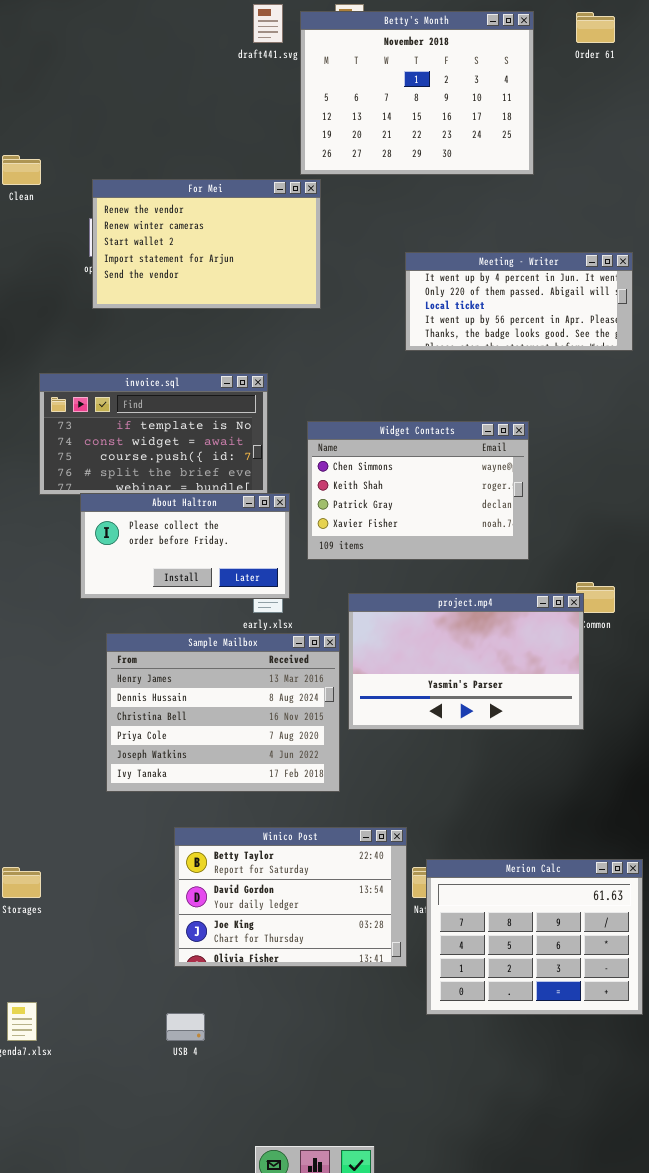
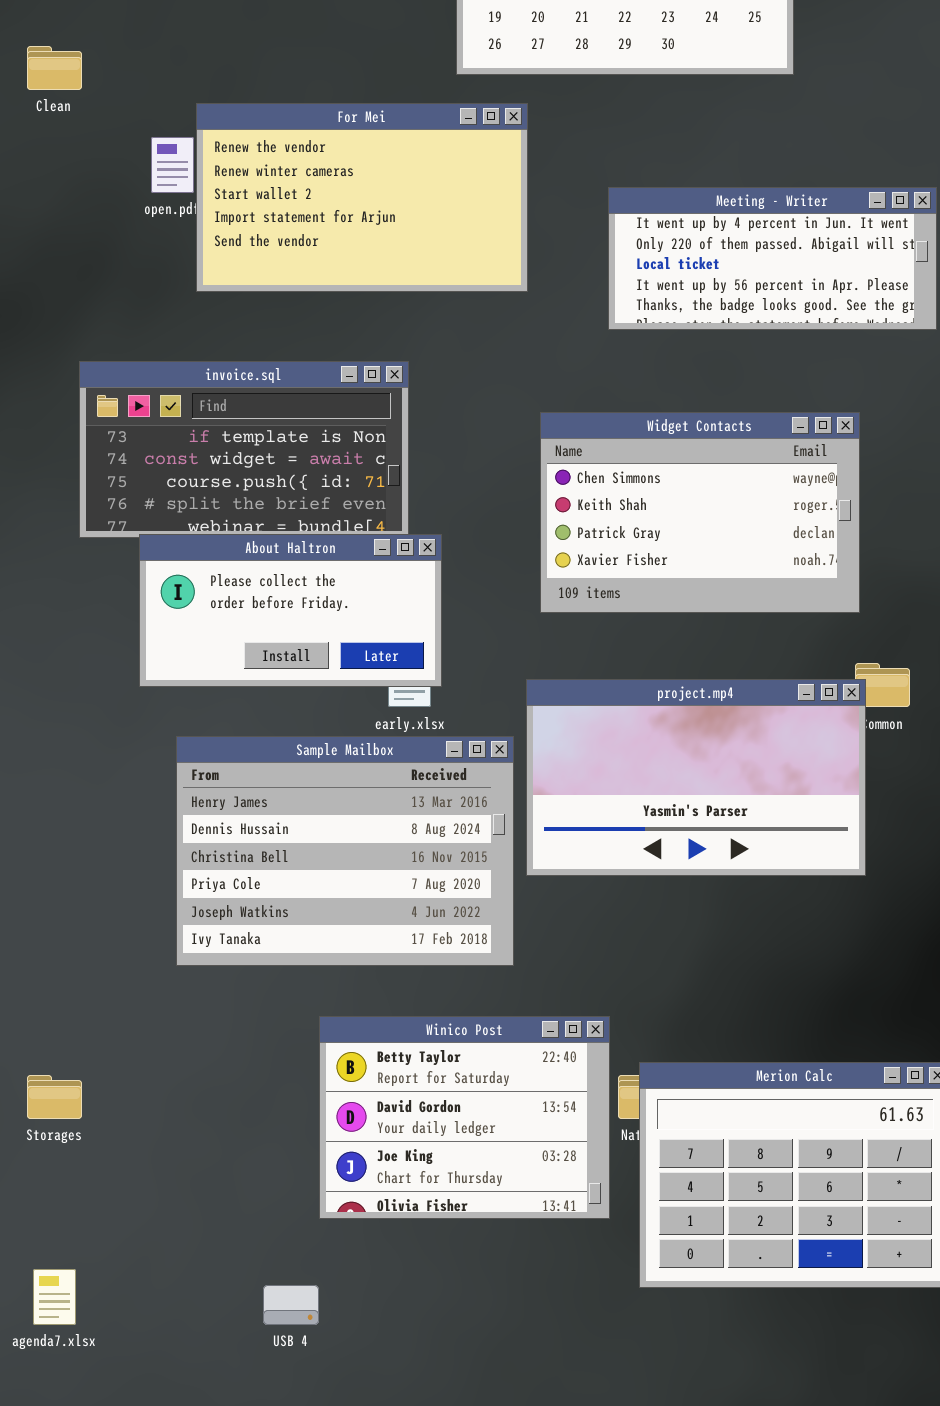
For Mei: [92,179,321,309] -> [196,103,528,292], moved
Widget Contacts: [307,421,529,560] -> [540,412,860,613], moved
Winico Post: [174,827,407,967] -> [319,1016,610,1219], resized

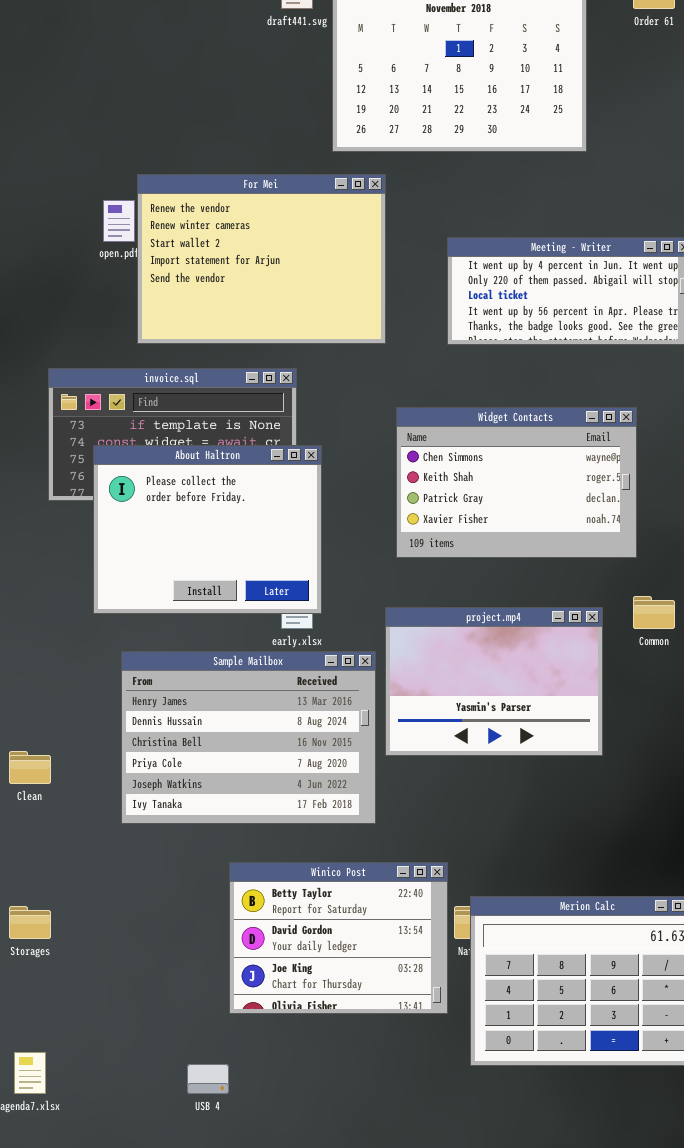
Clean: [27,46,82,90] -> [9,751,51,784], moved
For Mei: [196,103,528,292] -> [137,174,386,344], resized
About Haltron: [139,534,442,687] -> [93,445,322,614], resized
project.mp4: [526,679,866,876] -> [385,607,603,756], resized

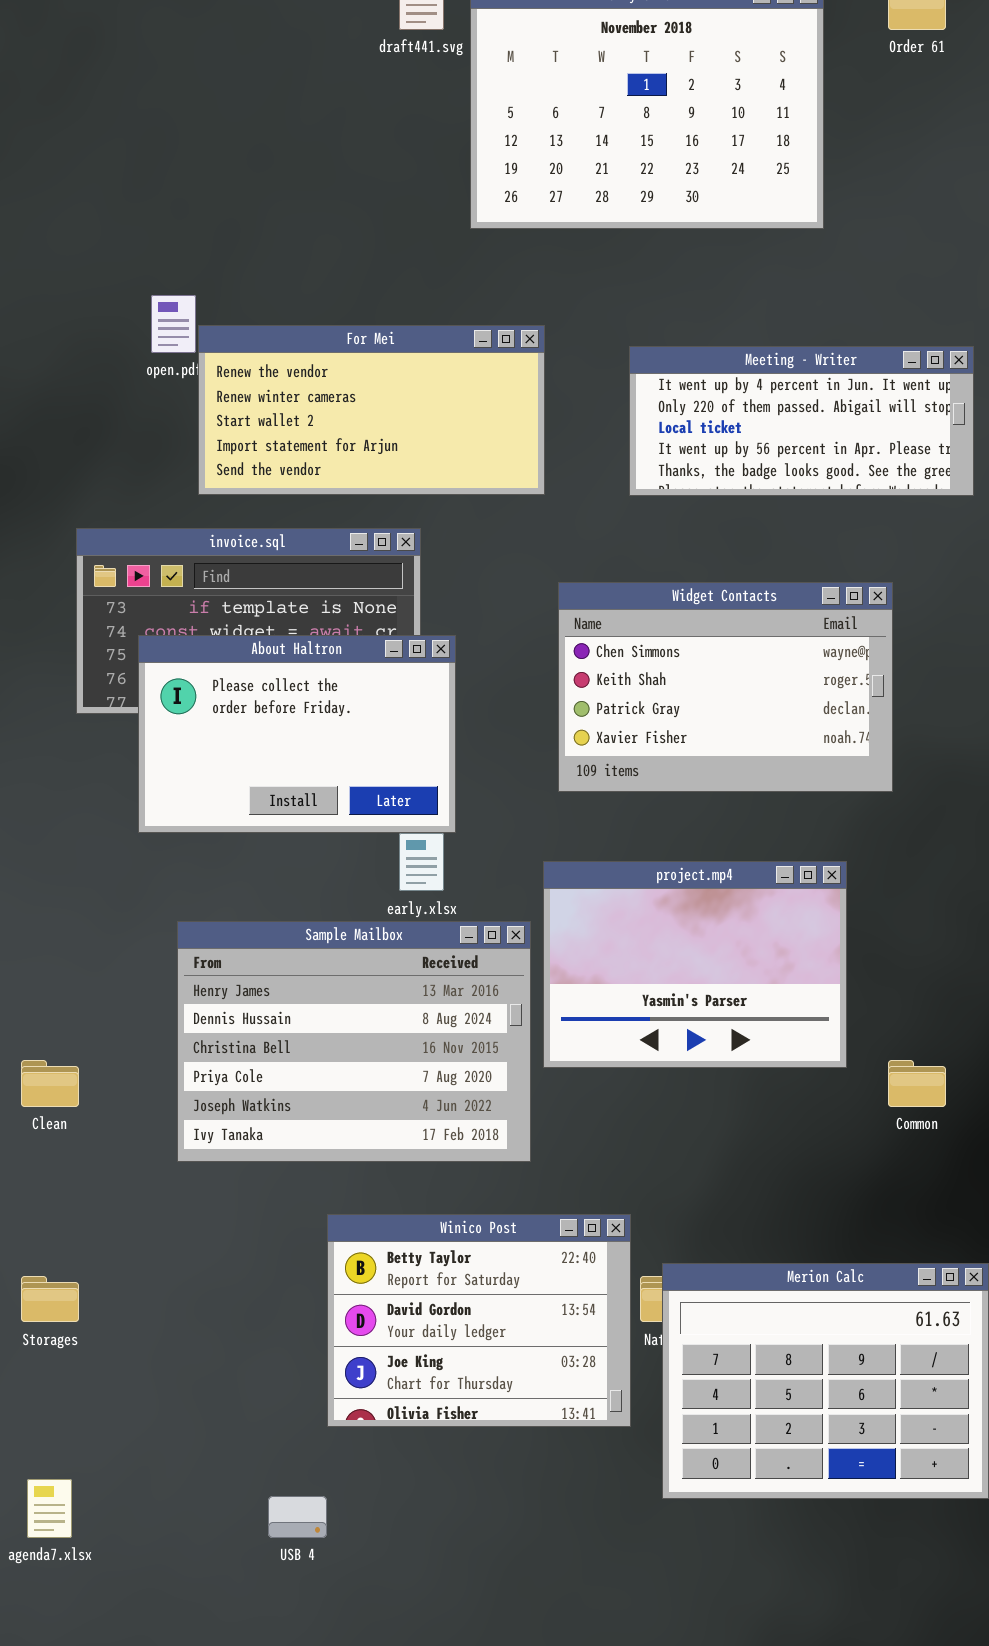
For Mei: [137,174,386,344] -> [198,325,545,495], resized
About Haltron: [93,445,322,614] -> [138,635,456,833], resized
Common: [633,596,675,629] -> [888,1060,946,1107], moved

